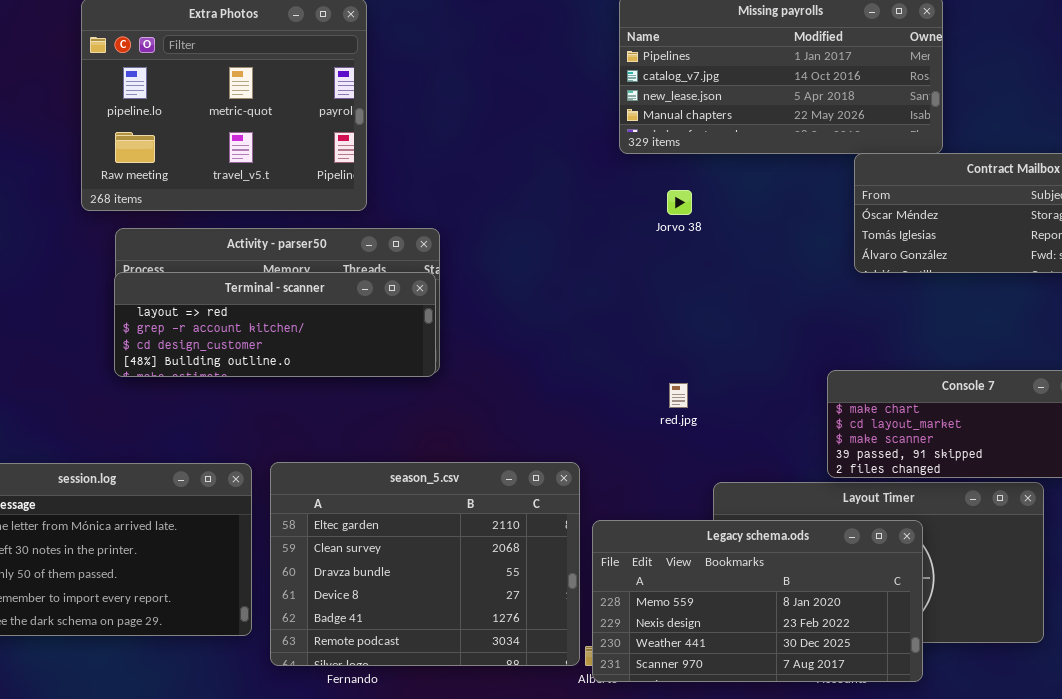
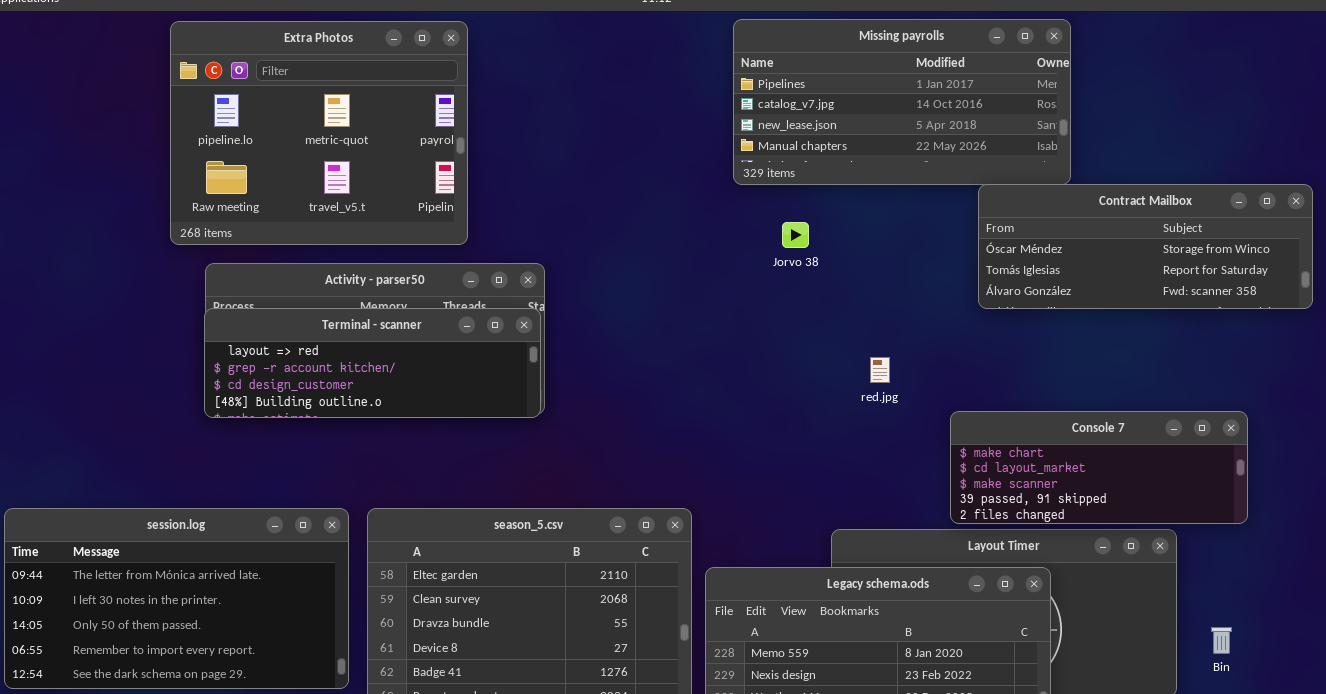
red.jpg: [669,383,688,408] -> [870,357,890,383], moved

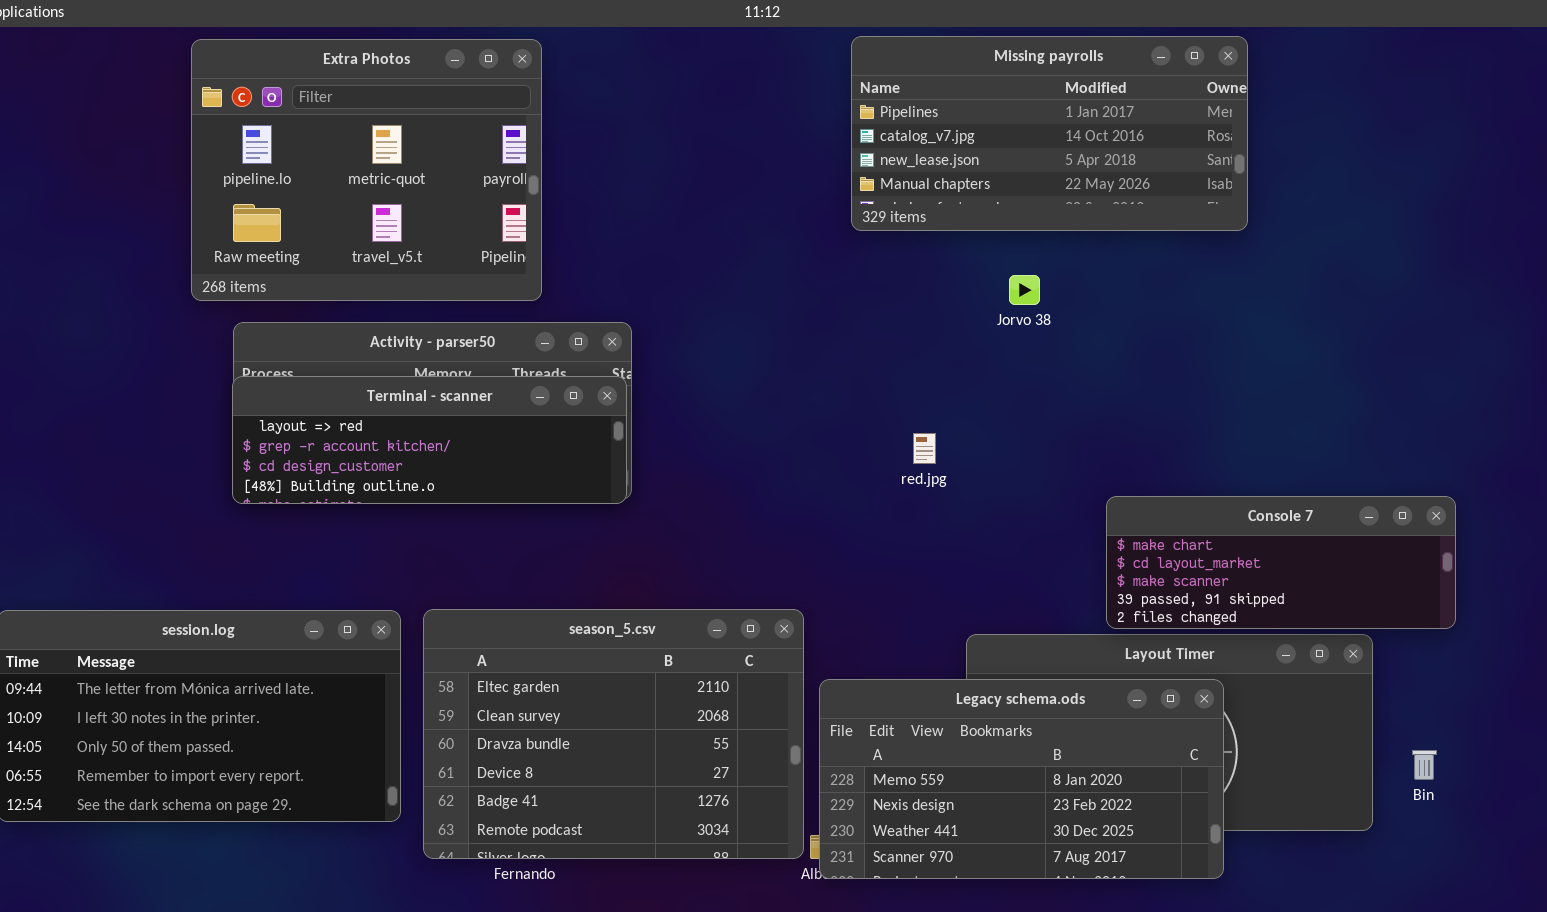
Contract Mailbox: [978,184,1313,309] -> none, closed
Jorvo 38: [782,222,809,248] -> [1009,275,1040,305], moved
red.jpg: [870,357,890,383] -> [913,433,936,464], moved

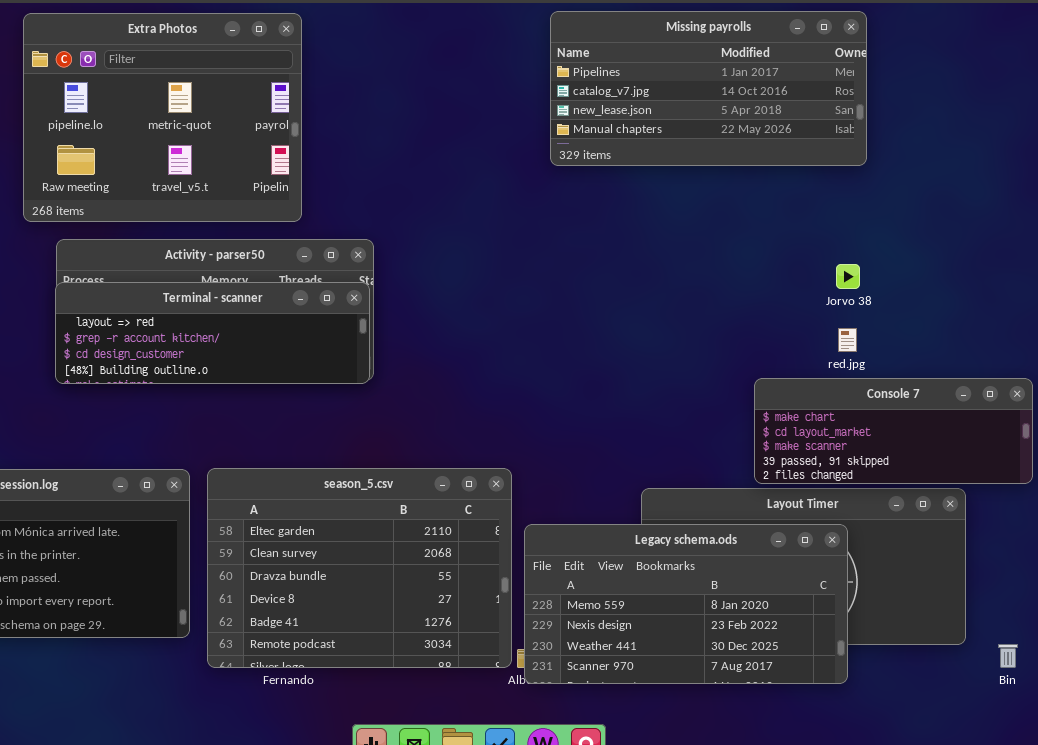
Jorvo 38: [1009,275,1040,305] -> [836,264,860,289], moved
red.jpg: [913,433,936,464] -> [838,328,857,352], moved
Bin: [1412,750,1437,780] -> [998,644,1018,668], moved

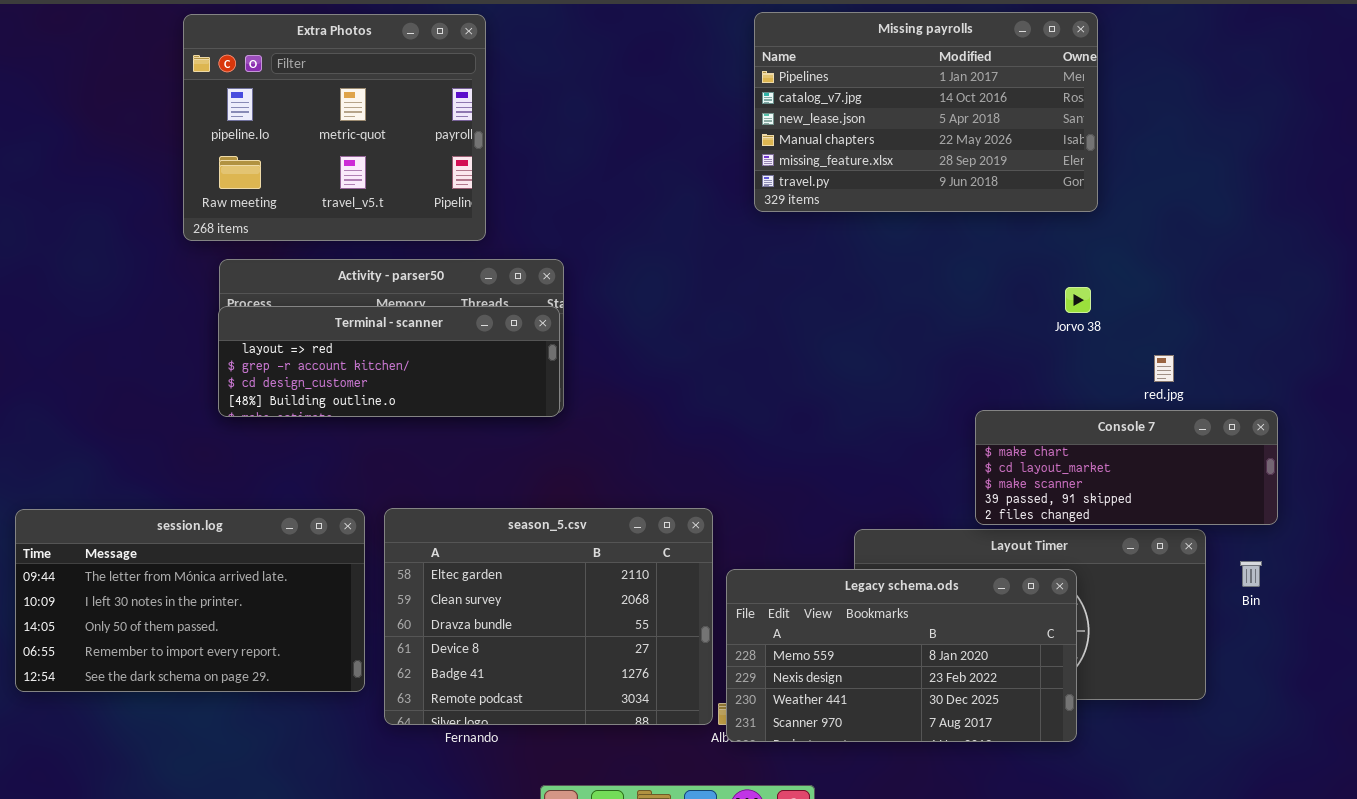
Missing payrolls: [550,11,867,166] -> [754,12,1098,212], resized
red.jpg: [838,328,857,352] -> [1154,355,1174,382], moved
Bin: [998,644,1018,668] -> [1240,561,1262,587], moved

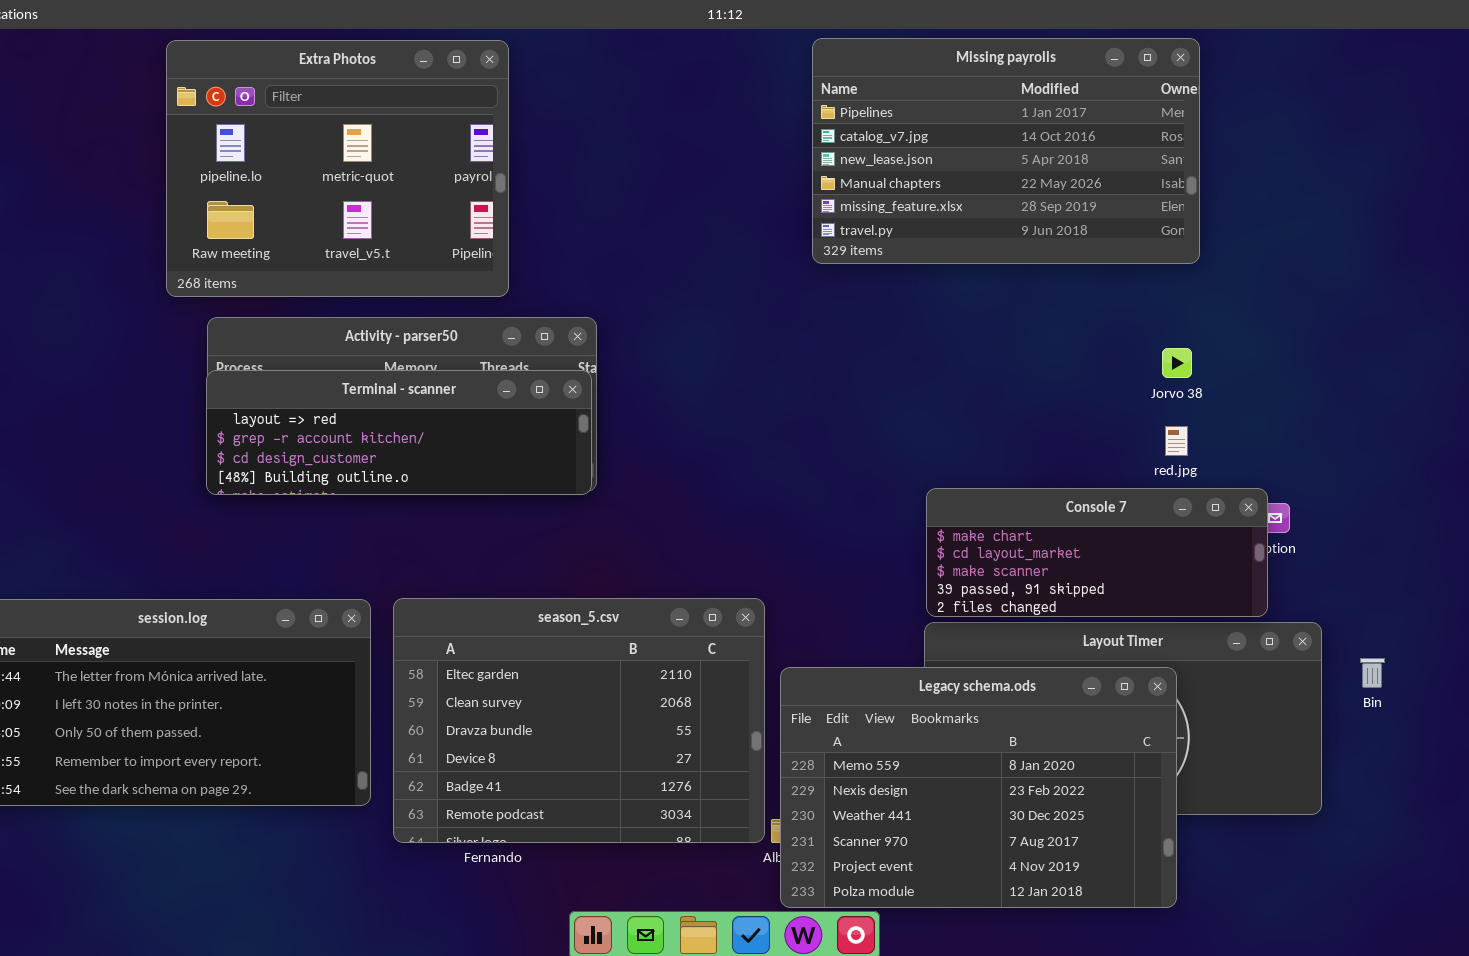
red.jpg: [1154,355,1174,382] -> [1165,426,1188,456], moved
Console 7: [975,410,1278,525] -> [926,488,1268,617], moved
Legacy schema.ods: [726,569,1077,742] -> [780,667,1177,908], resized

